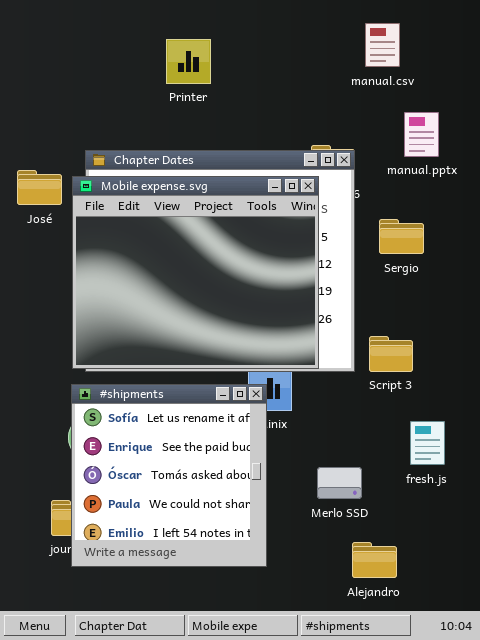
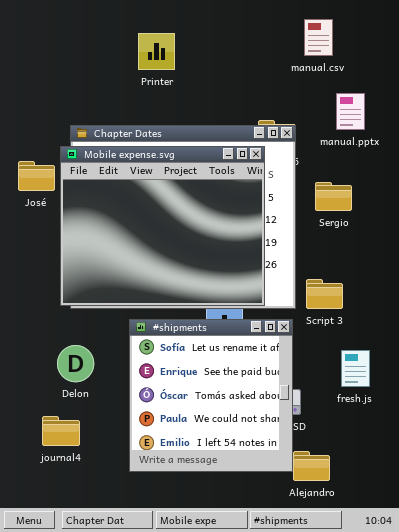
José: [17,170,62,205] -> [18,161,55,191], moved
#shipments: [71,384,267,567] -> [129,319,293,472], moved

